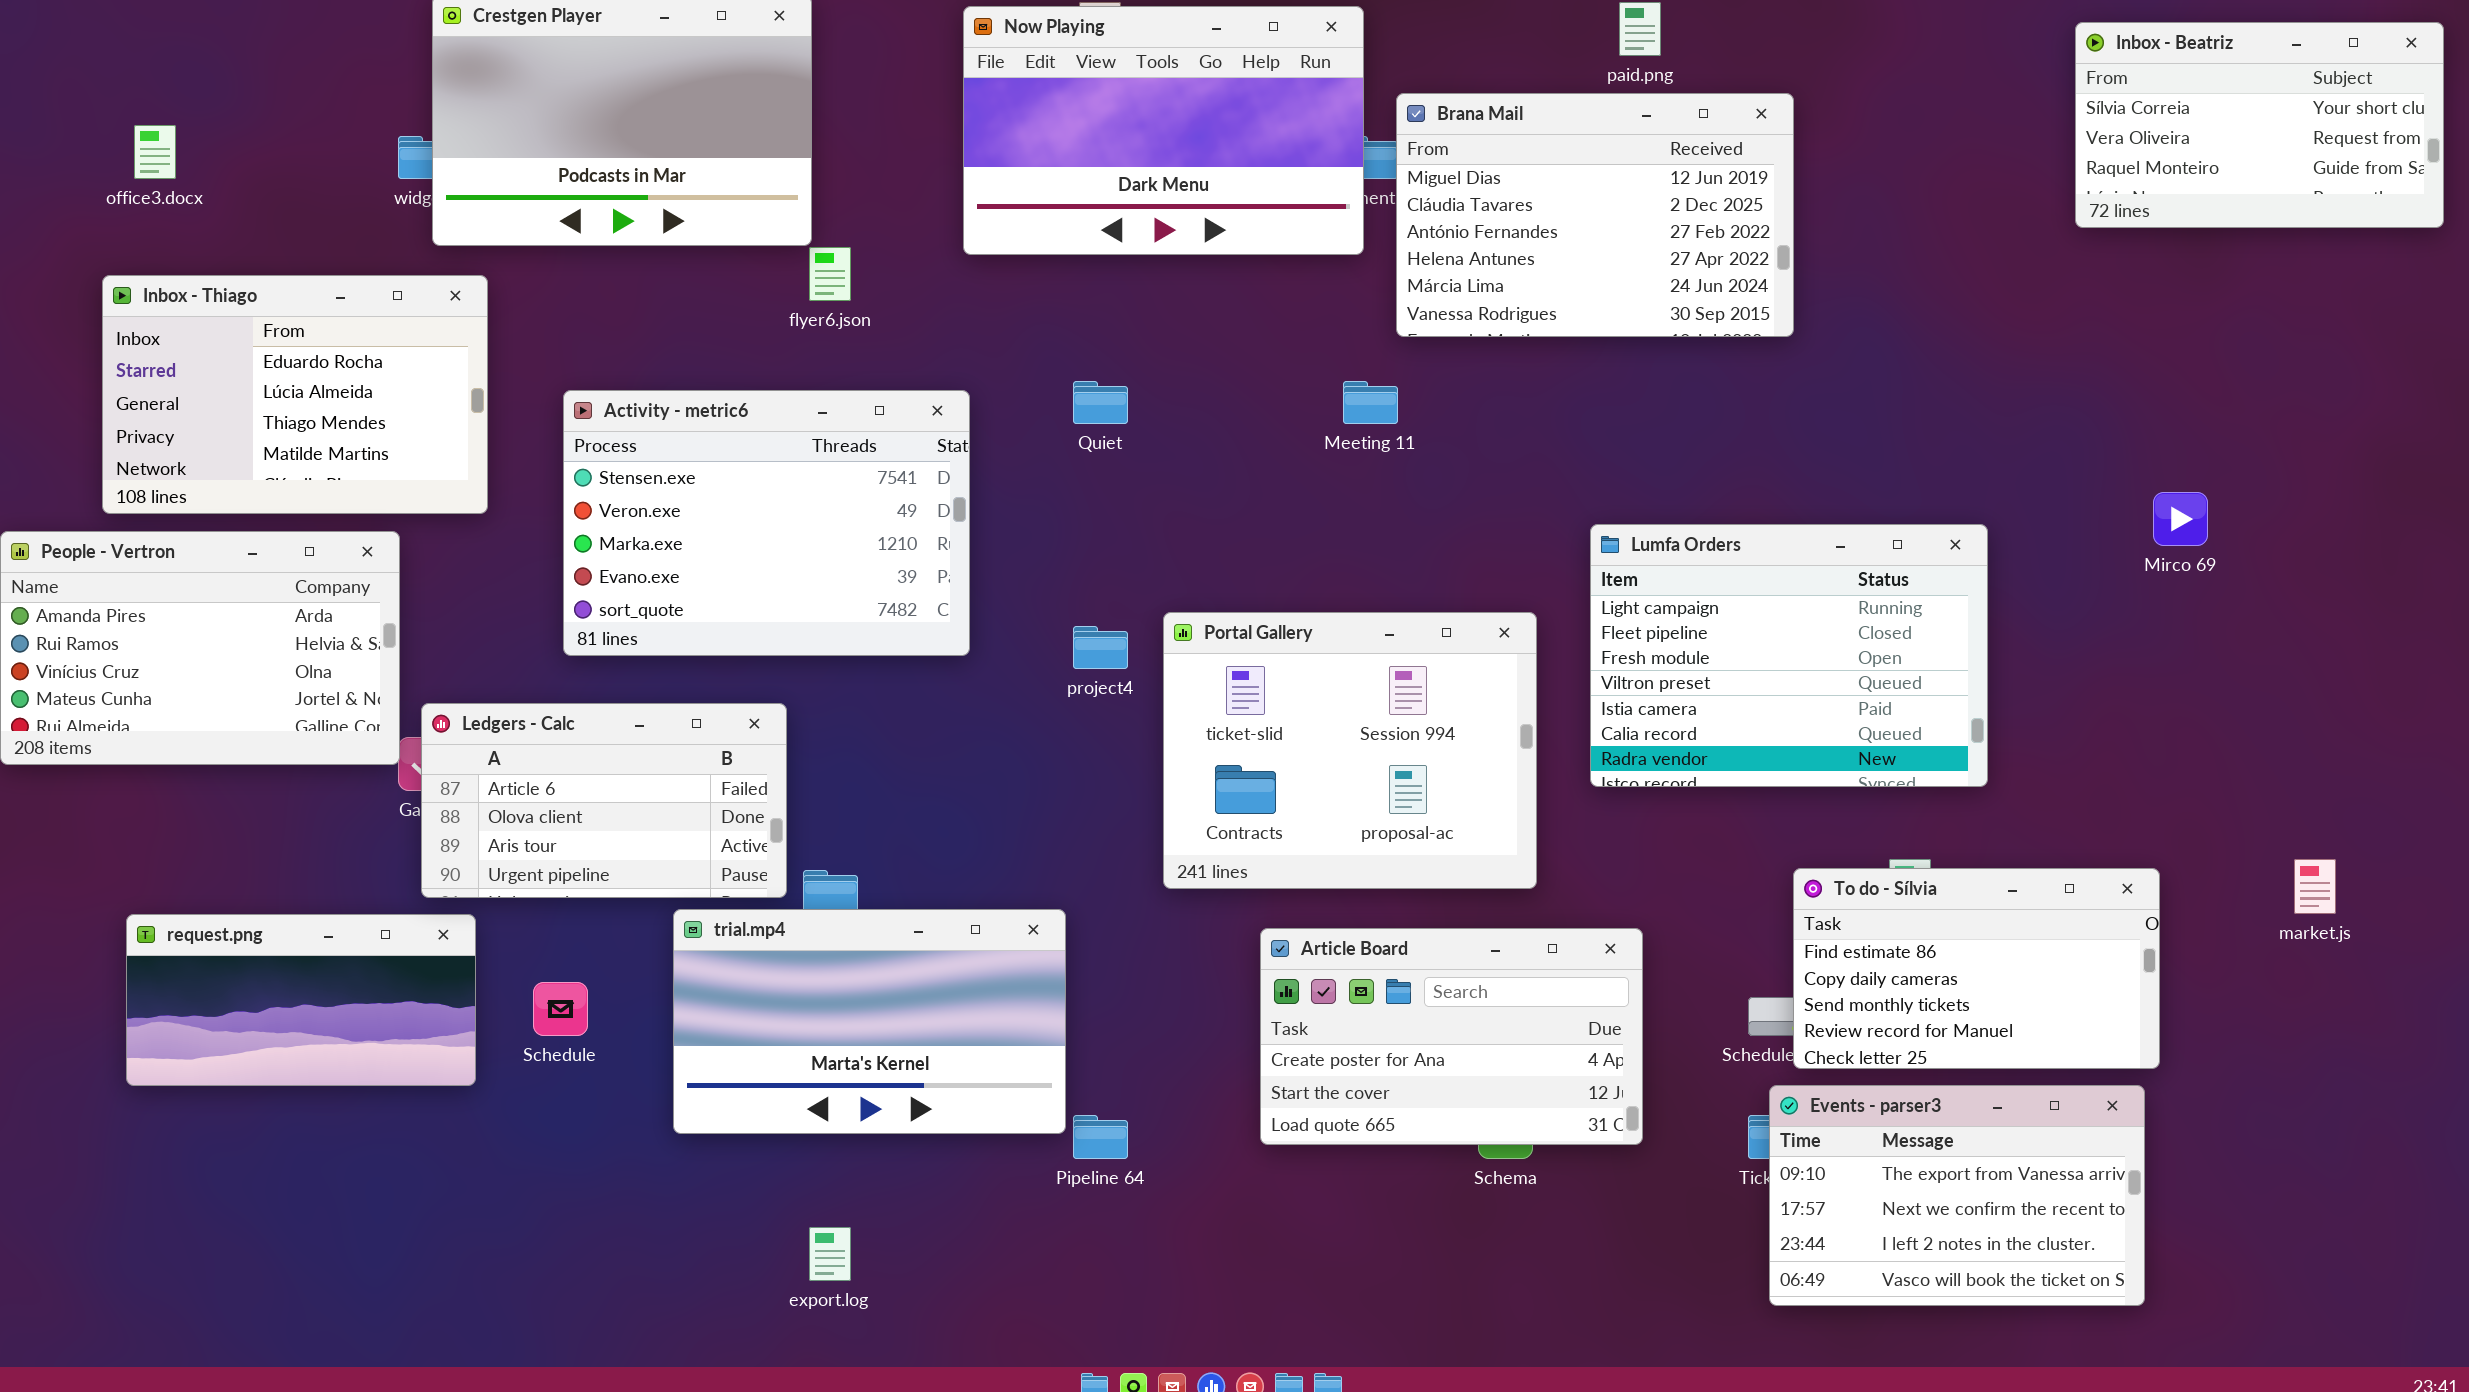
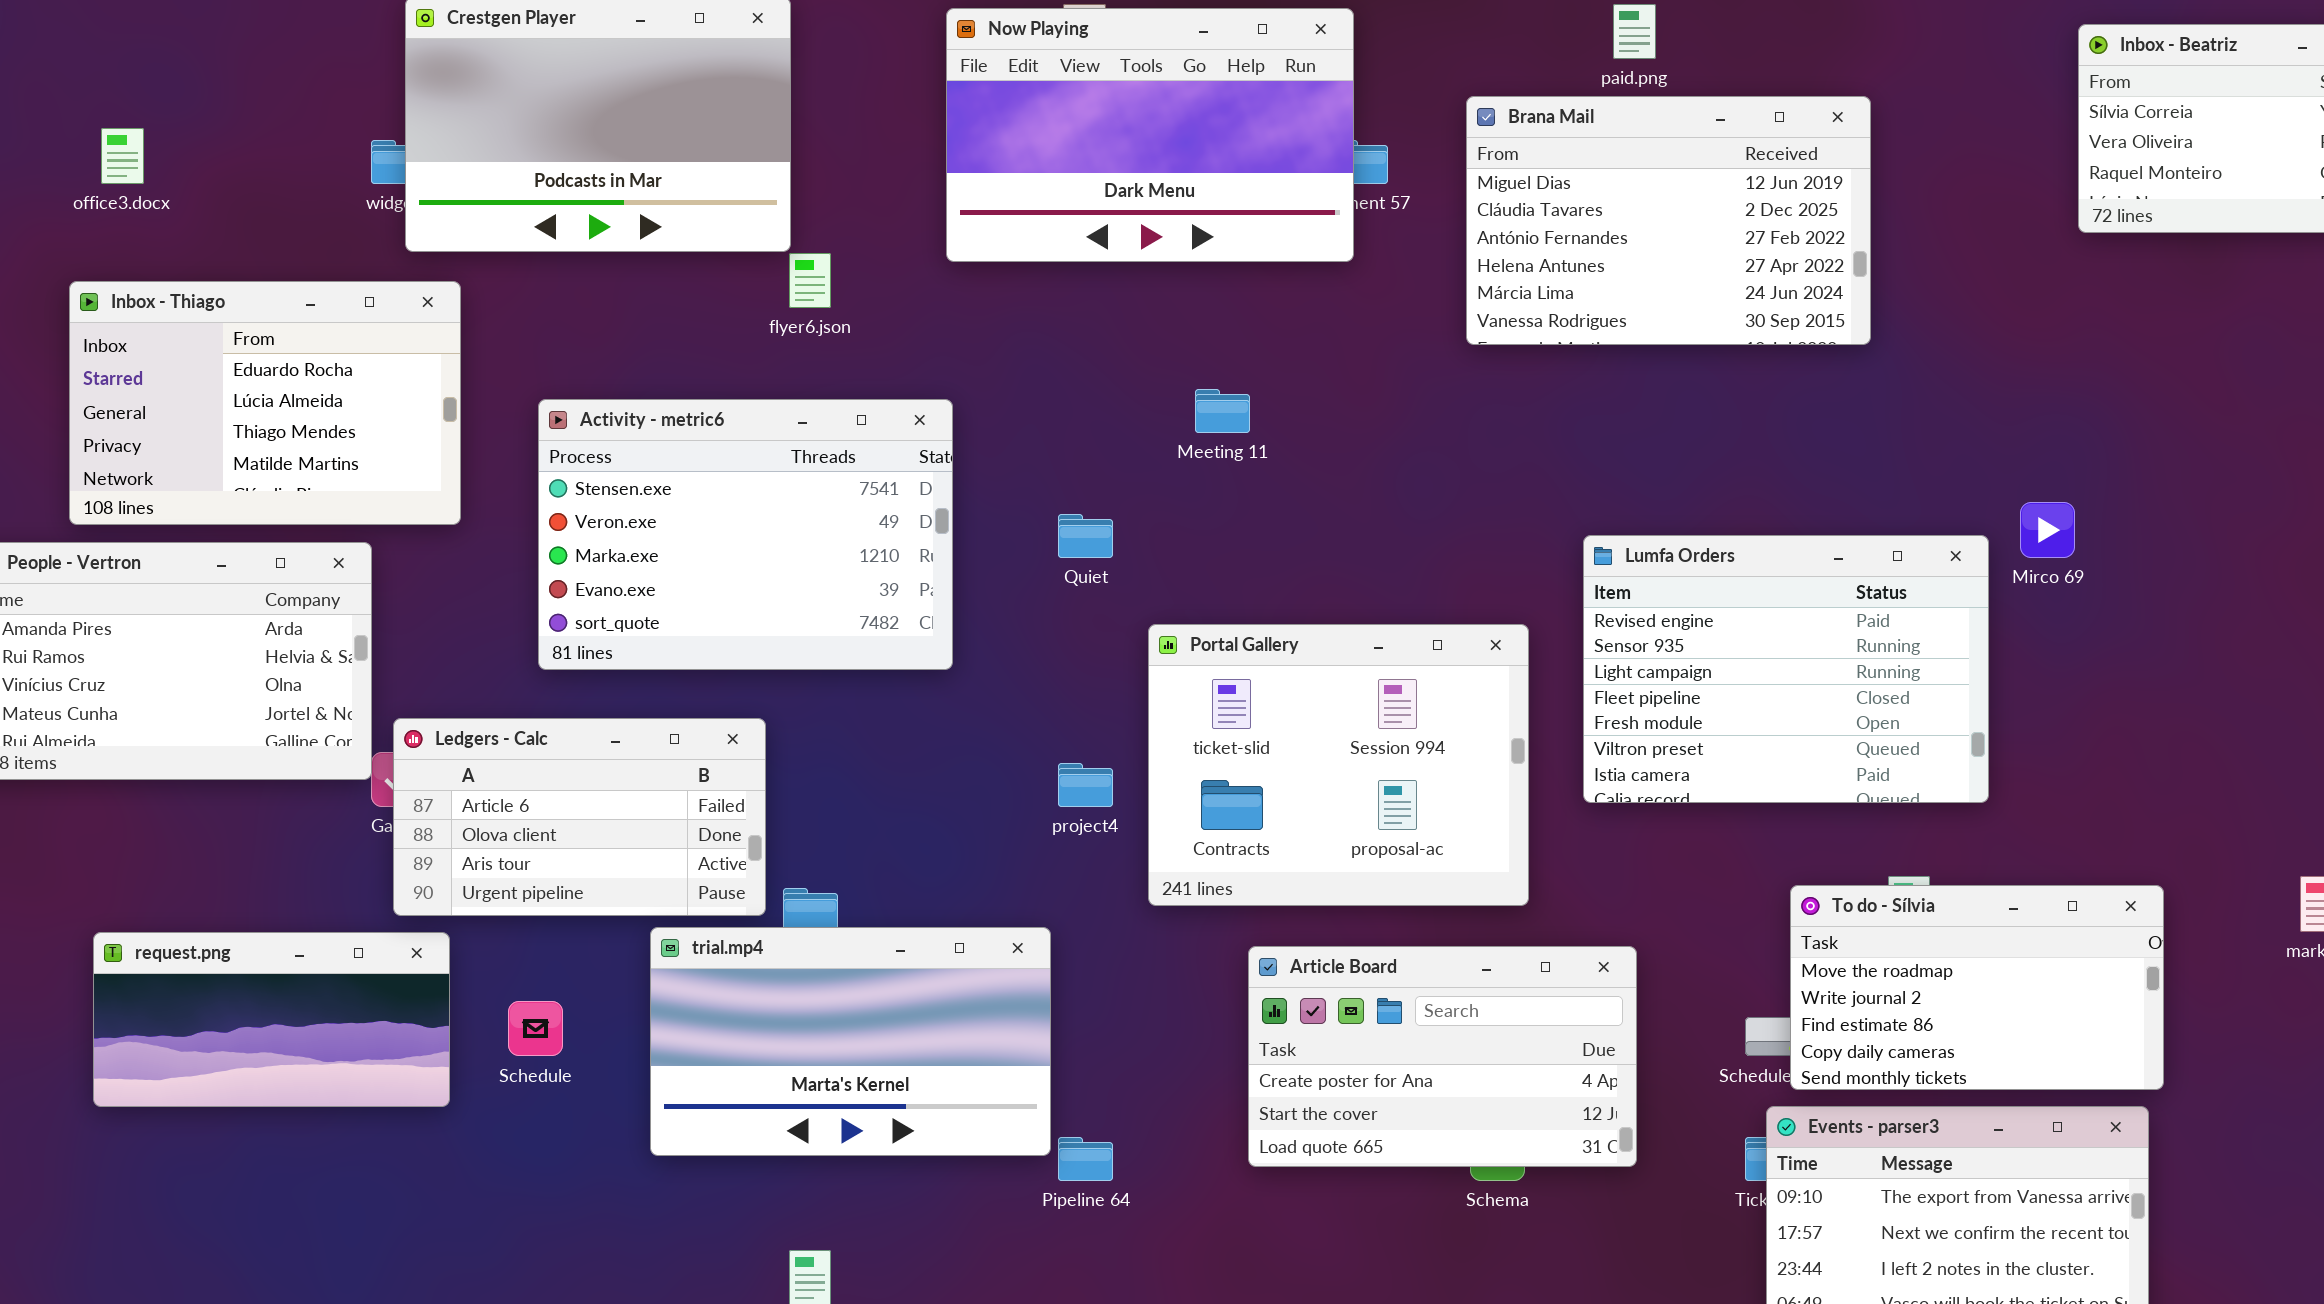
Brana Mail: [1396,93,1794,337] -> [1466,96,1871,345], moved
Quiet: [1073,381,1128,424] -> [1058,514,1113,558], moved
Meeting 11: [1343,381,1398,424] -> [1195,389,1250,433], moved
Mirco 69: [2153,492,2208,546] -> [2020,502,2075,558], moved
Lumfa Orders: [1590,524,1988,787] -> [1583,535,1989,803], scrolled up 2 rows
project4: [1073,626,1128,669] -> [1058,763,1113,807], moved
To do - Sílvia: [1793,868,2160,1069] -> [1790,885,2164,1090], scrolled up 2 rows

